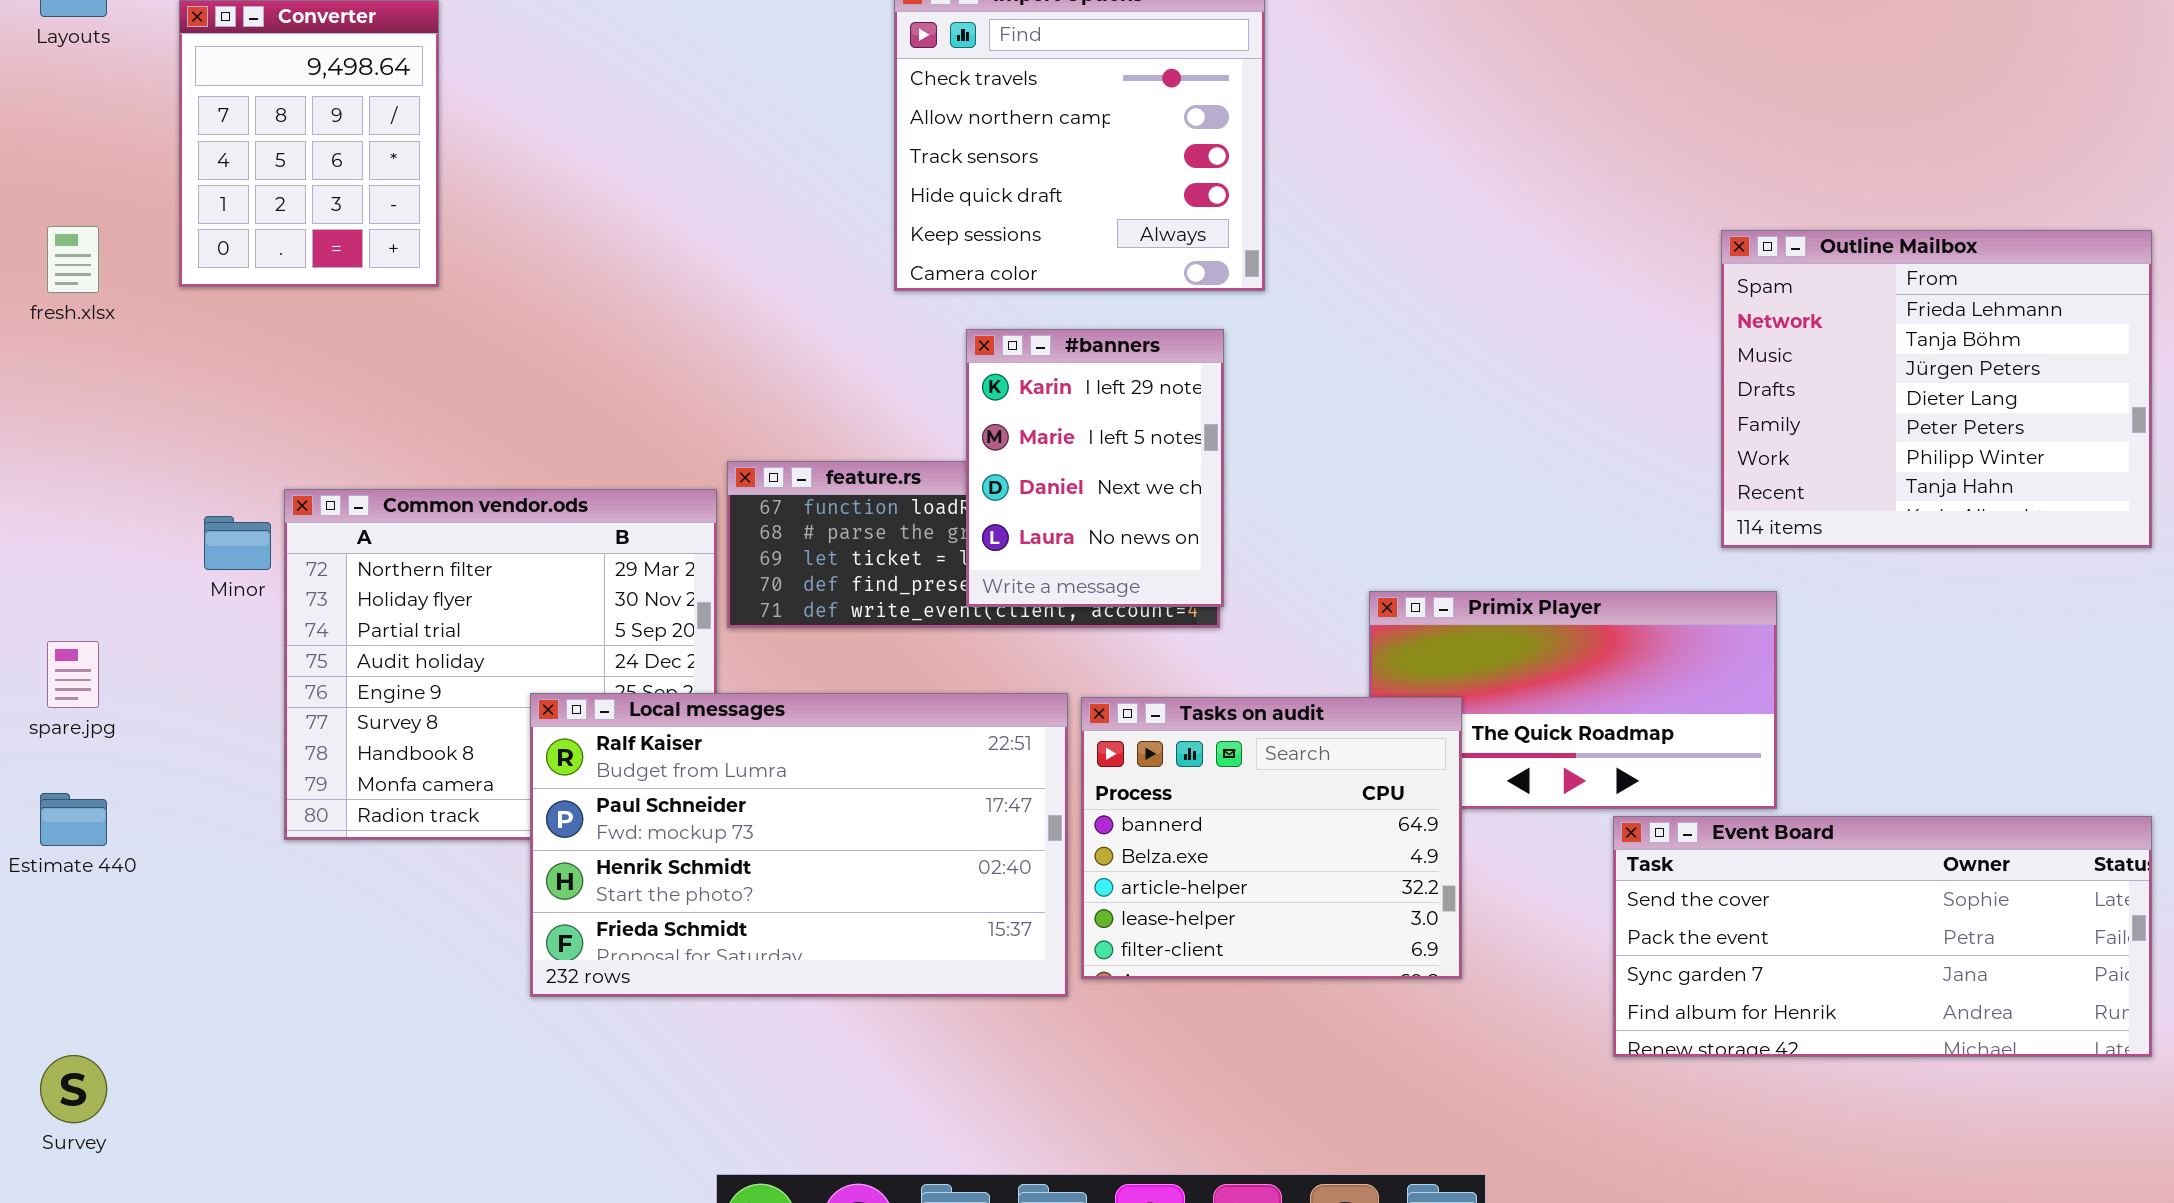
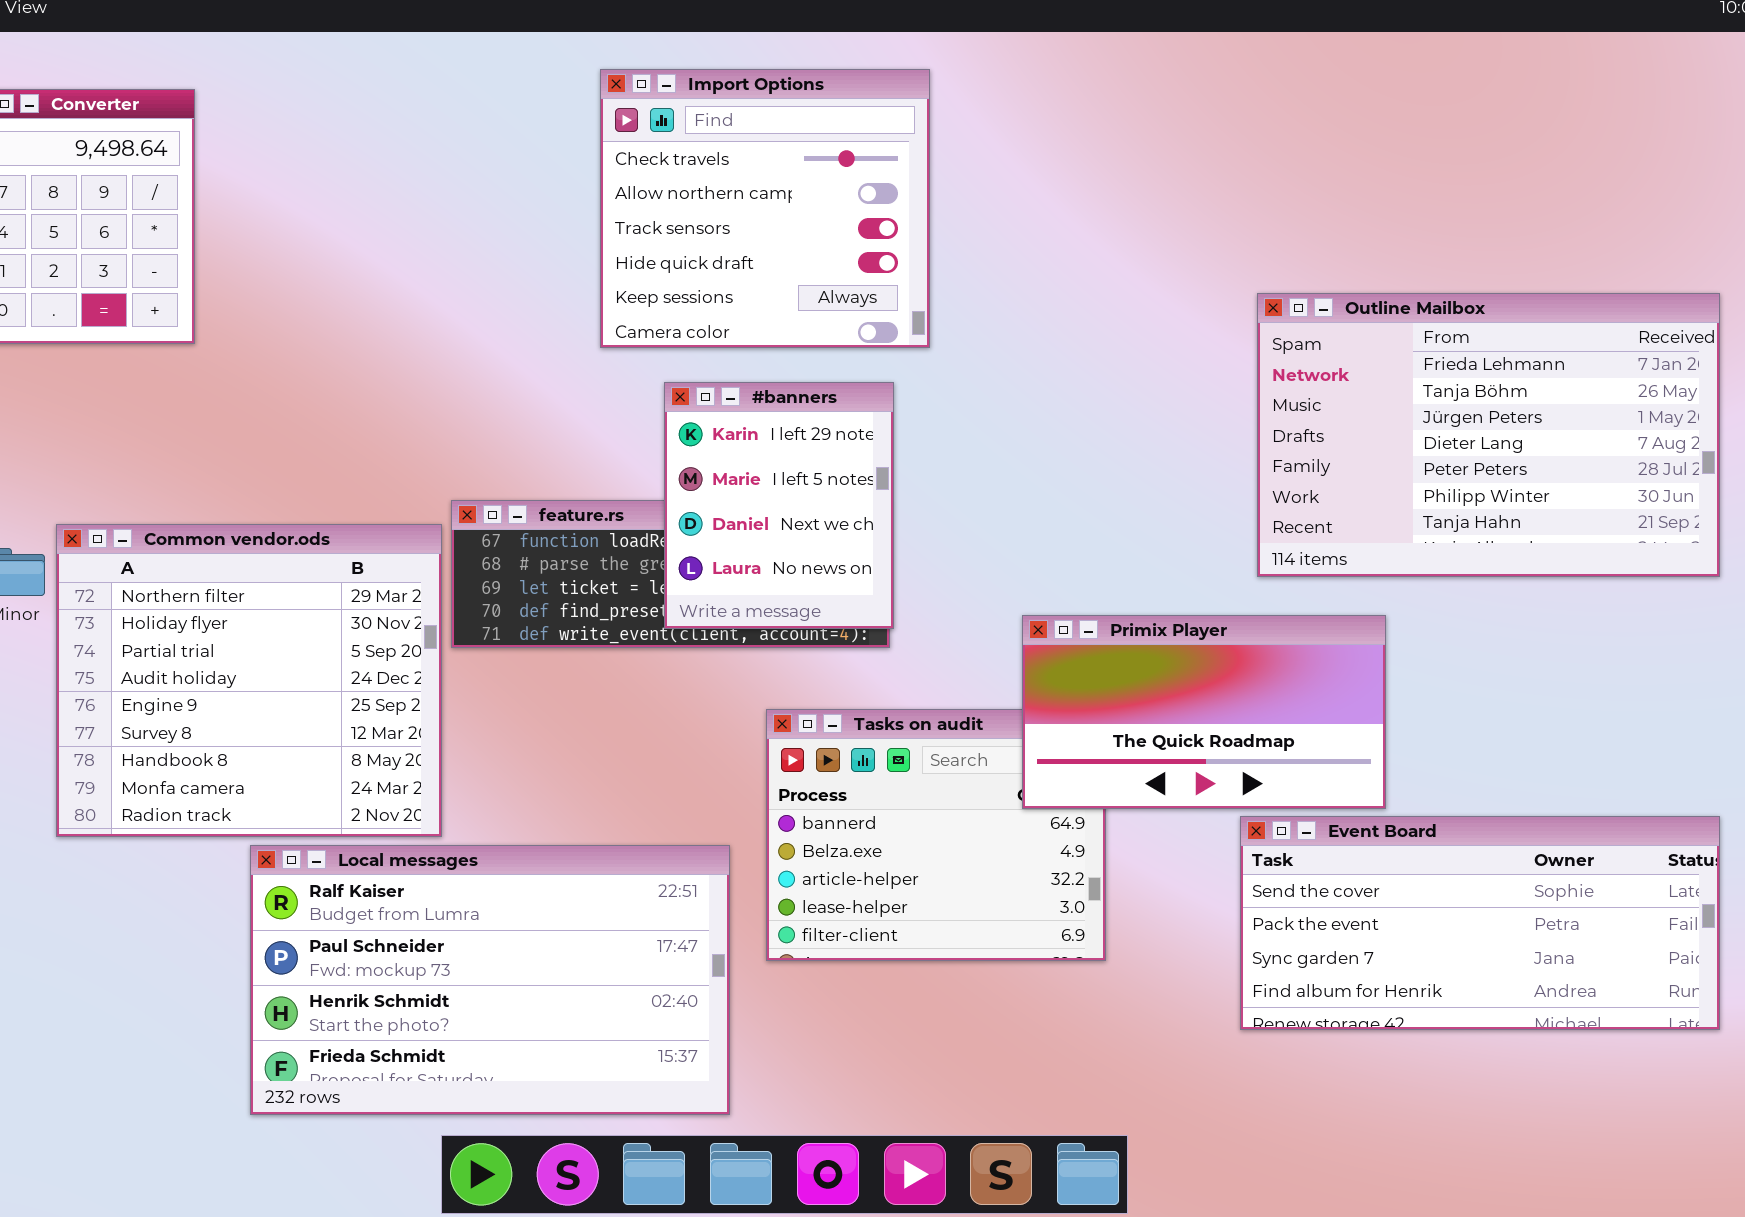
Outline Mailbox: [1721,230,2152,548] -> [1257,293,1720,577], resized
Primix Player: [1369,591,1777,809] -> [1022,615,1386,809], raised
Local messages: [530,693,1068,997] -> [250,845,730,1115], moved

